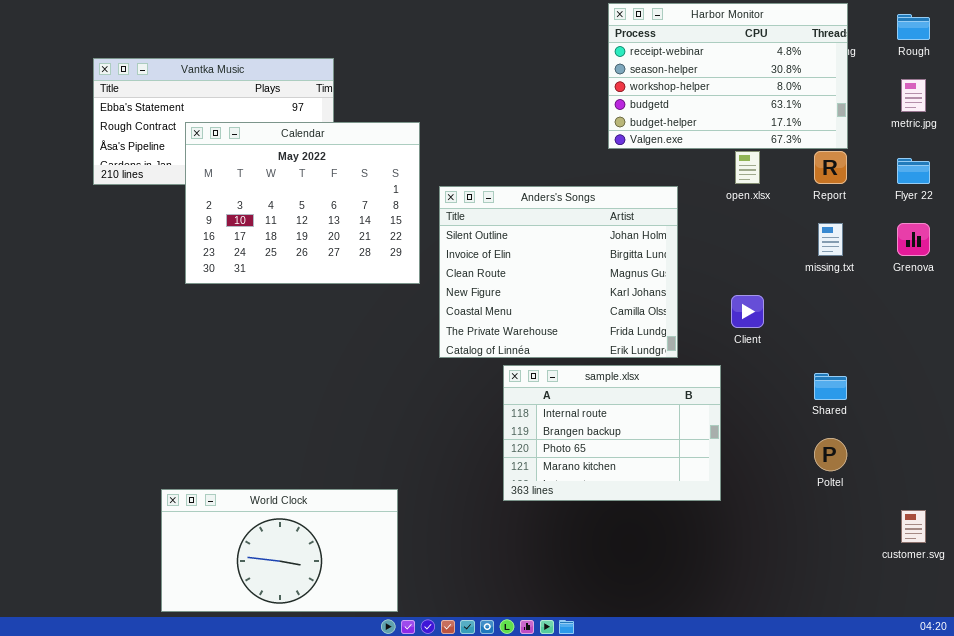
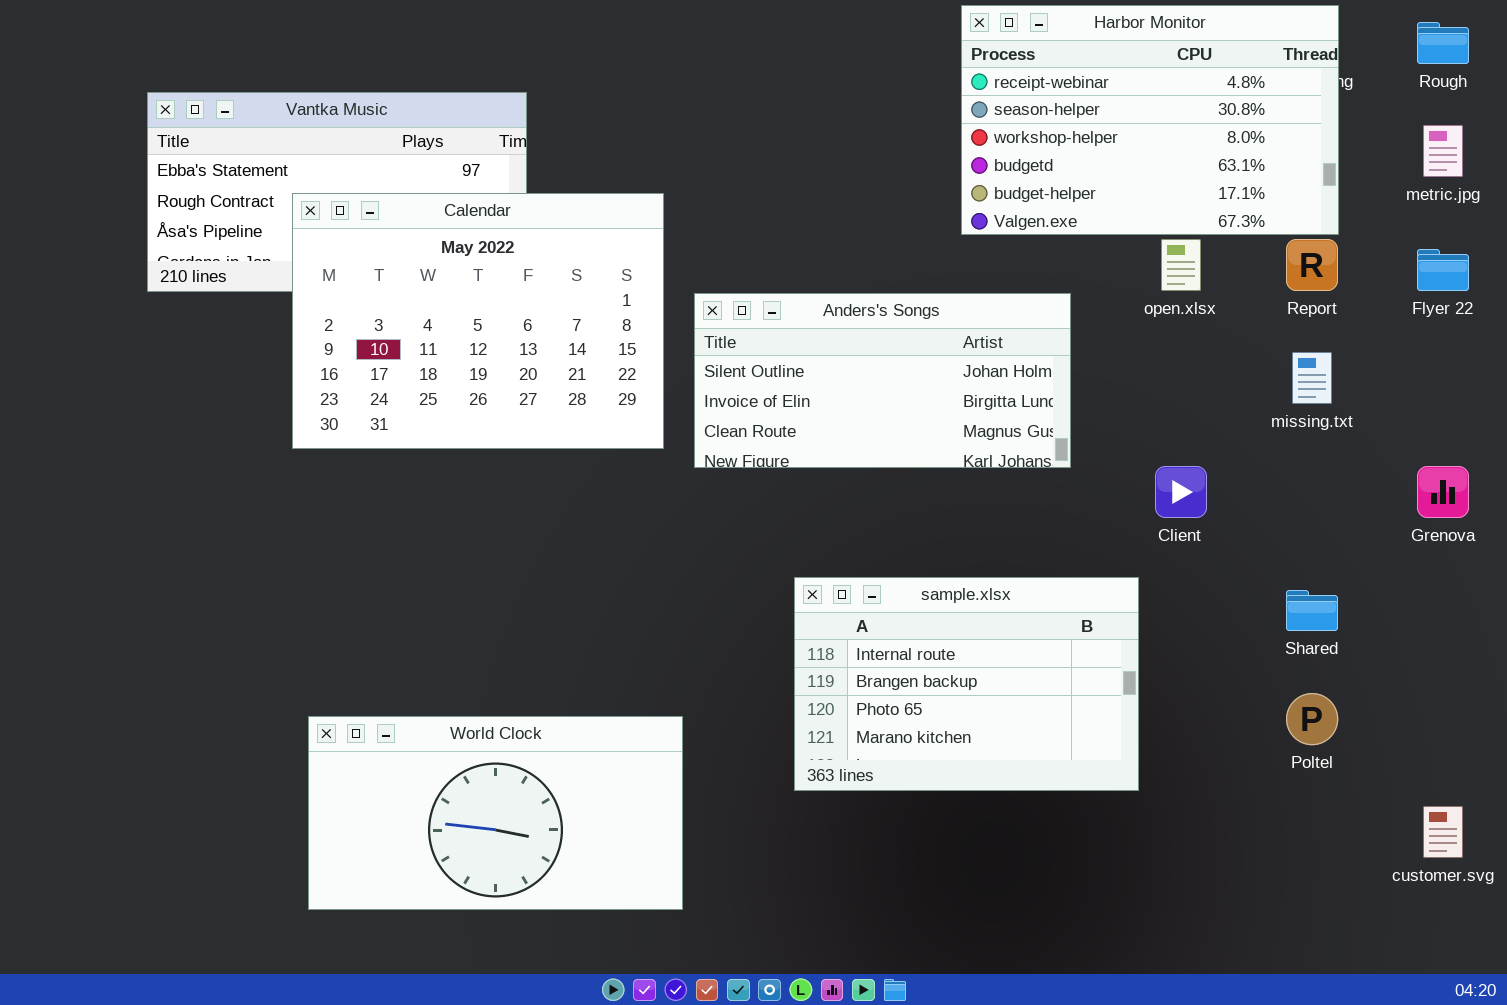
Anders's Songs: [439,186,678,358] -> [694,293,1071,468], resized
Grenova: [897,223,930,256] -> [1417,466,1469,518], moved
World Clock: [161,489,398,612] -> [308,716,683,910], moved

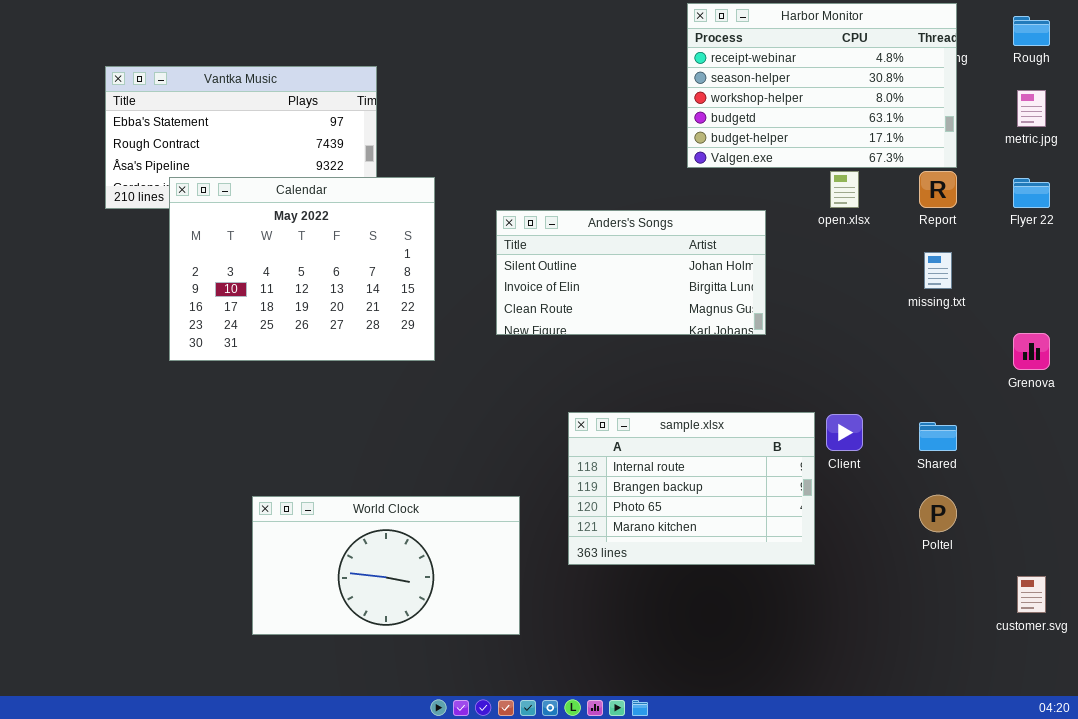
Calendar: [292,193,664,449] -> [169,177,435,361], moved
Client: [1155,466,1207,518] -> [826,414,863,451], moved
World Clock: [308,716,683,910] -> [252,496,520,635], moved

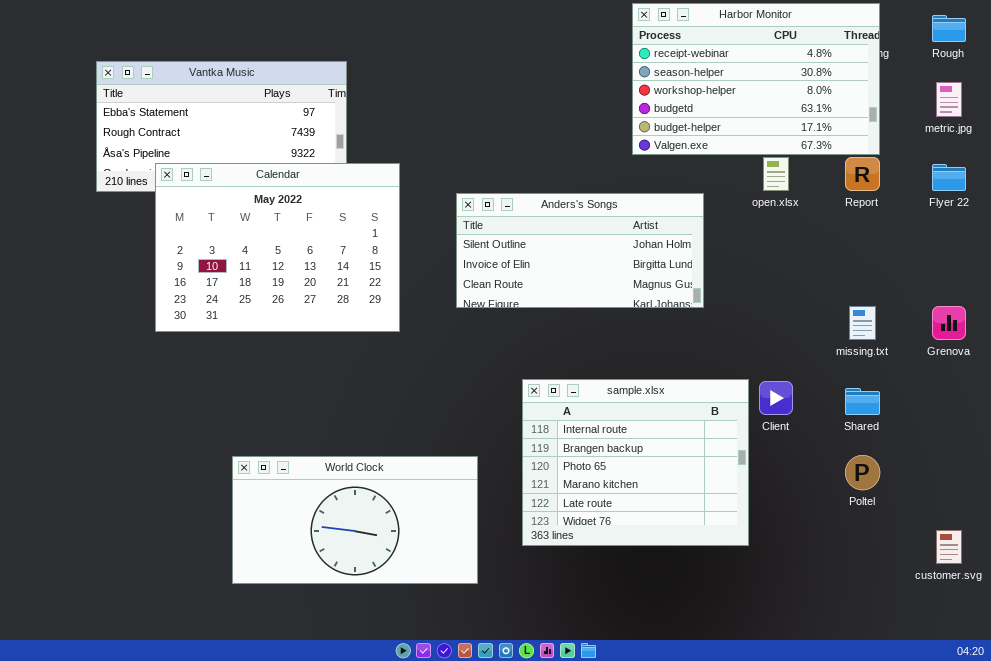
missing.txt: [924,252,952,289] -> [849,306,876,340], moved
sample.xlsx: [568,412,815,565] -> [522,379,749,546], resized

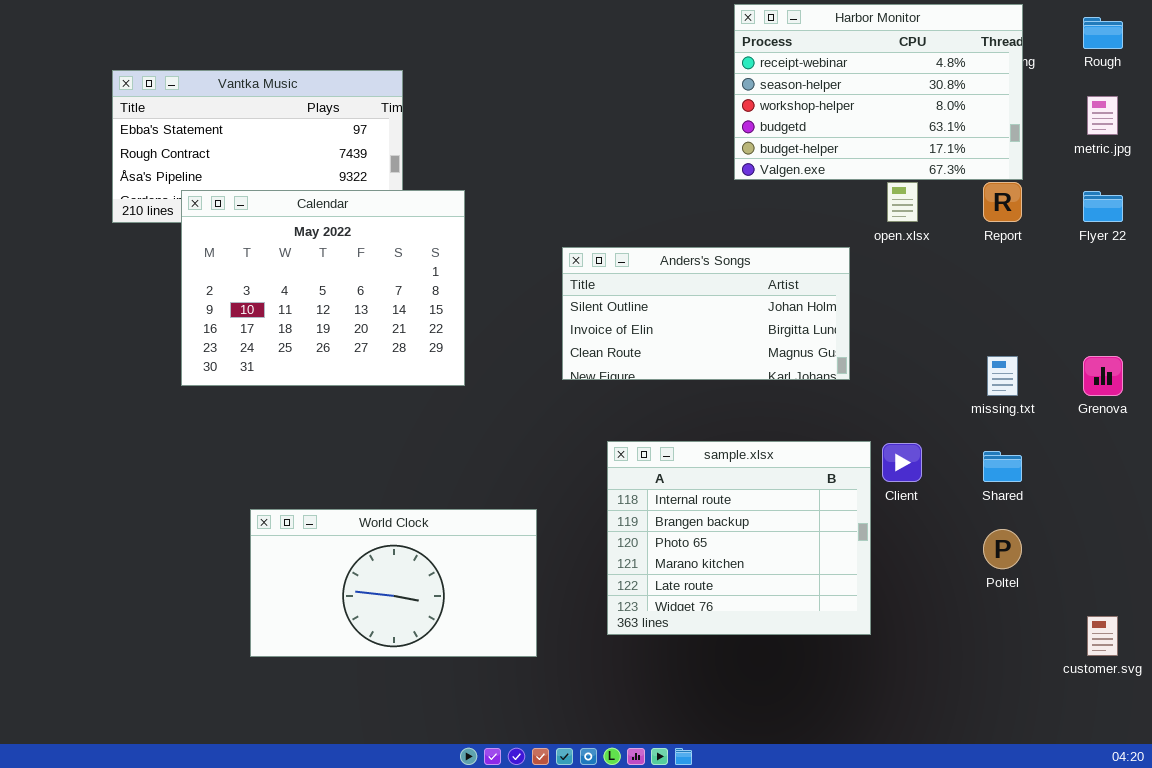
Anders's Songs: [456,193,704,308] -> [562,247,850,380], moved
World Clock: [232,456,478,584] -> [250,509,537,657], moved

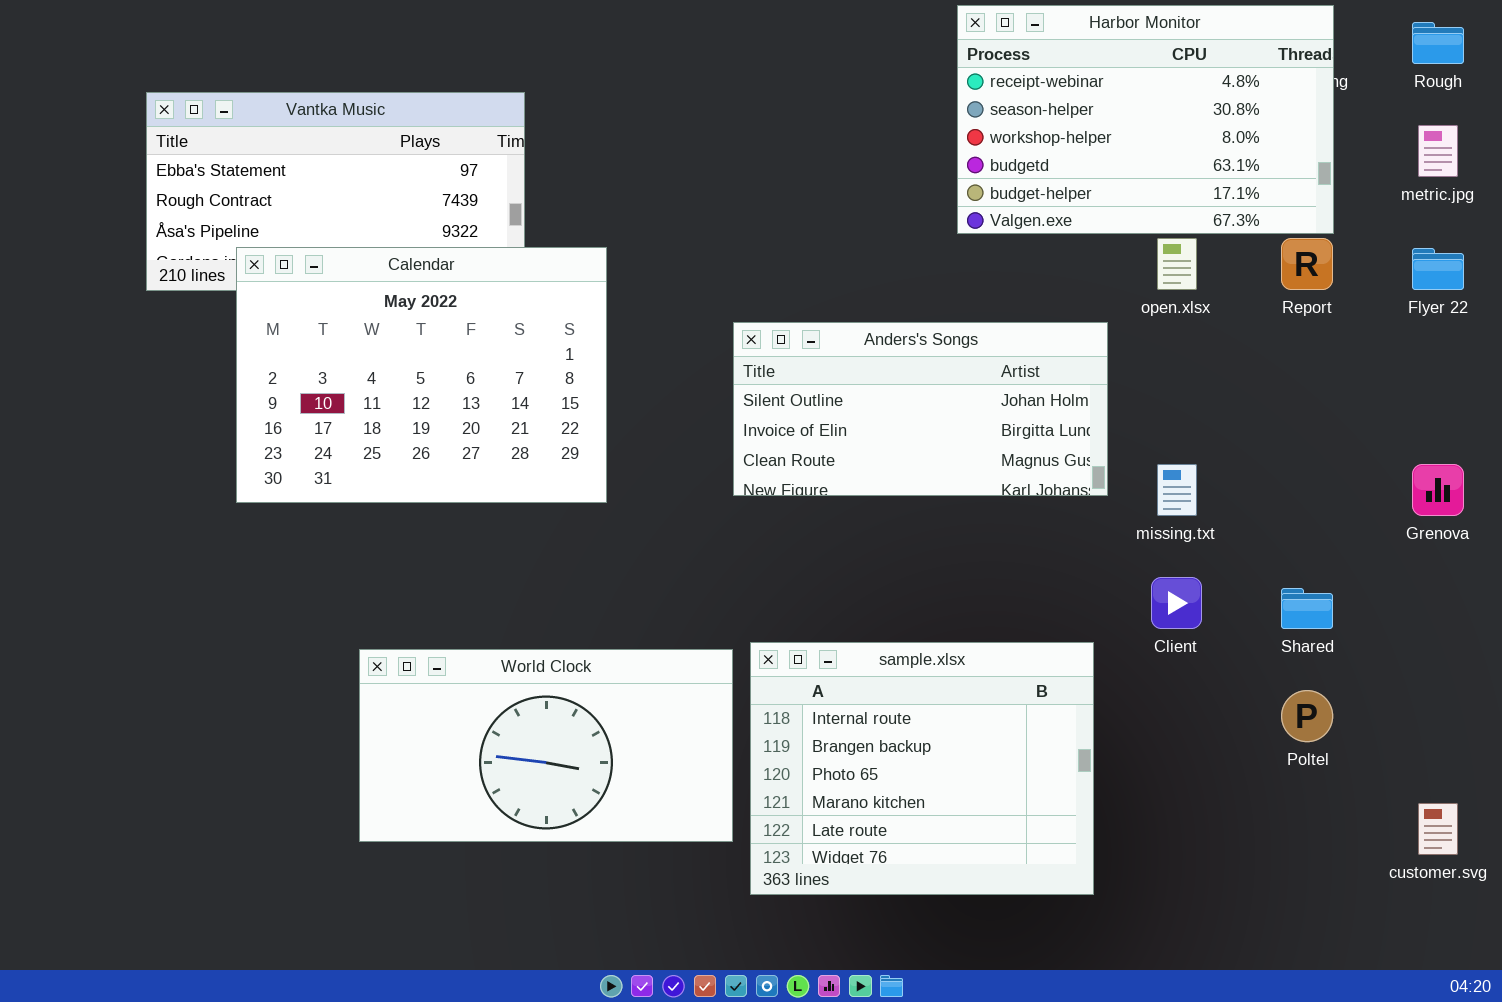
missing.txt: [987,356,1018,396] -> [1157,464,1197,516], moved
sample.xlsx: [607,441,871,635] -> [750,642,1094,895], moved
World Clock: [250,509,537,657] -> [359,649,733,842], moved

